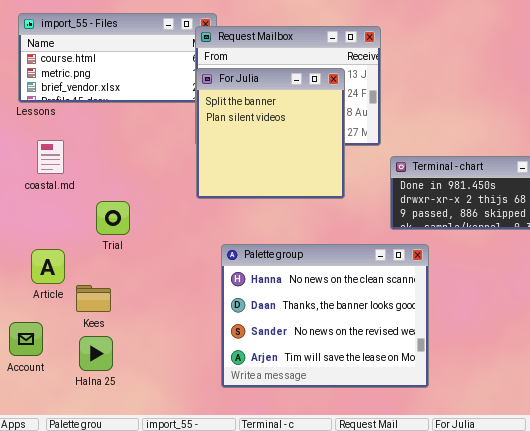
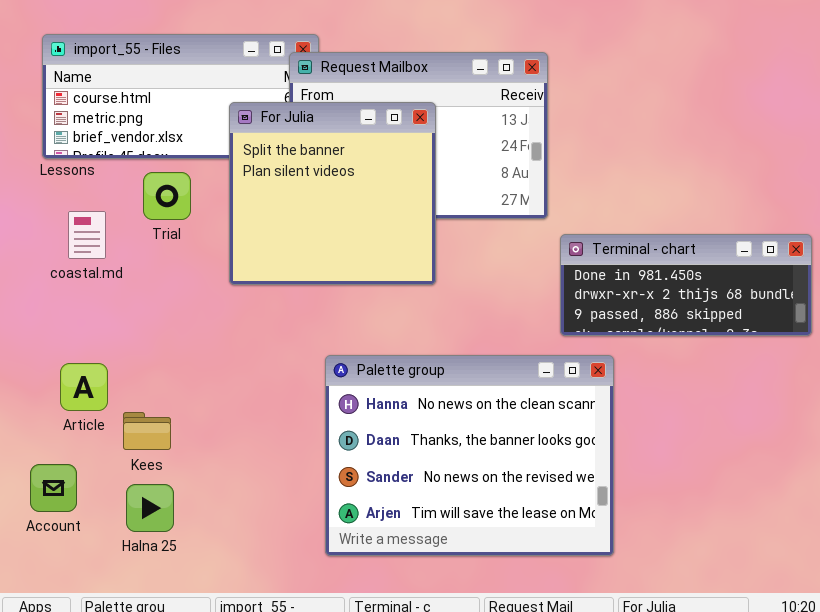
For Julia: [196,68,345,199] -> [229,102,436,285], moved
Trial: [96,201,130,235] -> [143,172,191,220], moved

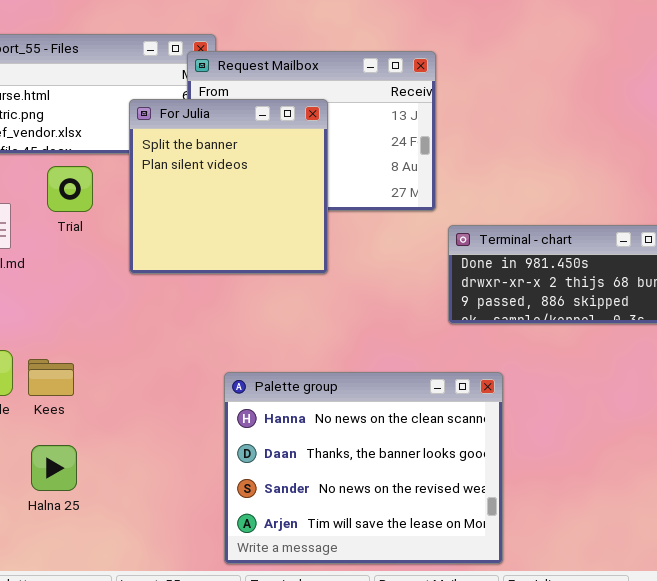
Palette group: [325,355,614,556] -> [224,372,503,564], moved
Kees: [123,412,171,450] -> [28,359,74,396], moved
Halna 25: [126,484,174,532] -> [31,445,77,491], moved

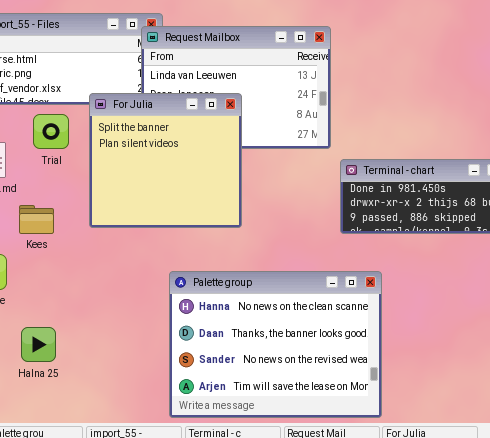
For Julia: [129,99,328,274] -> [89,93,242,228], moved
Kees: [28,359,74,396] -> [19,205,54,234], moved

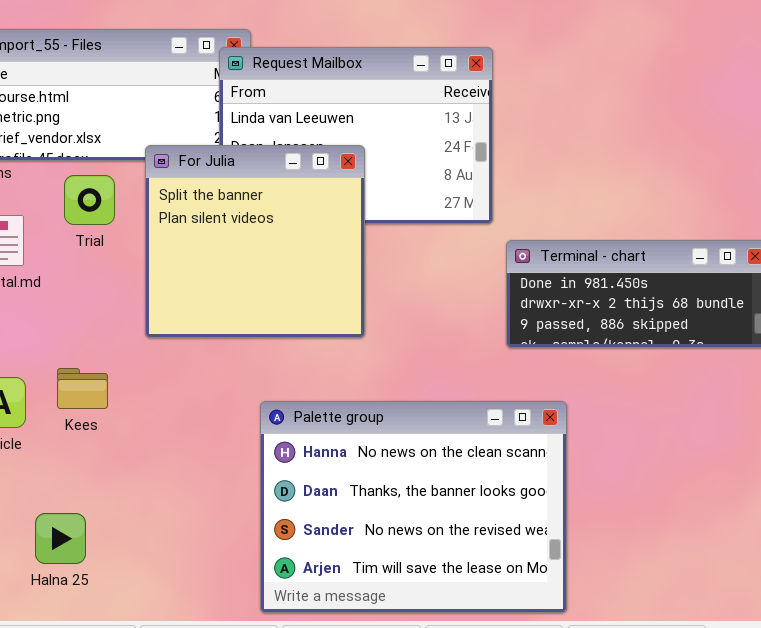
Kees: [19,205,54,234] -> [57,368,108,409], moved
Halna 25: [21,327,56,362] -> [35,513,86,564], moved

